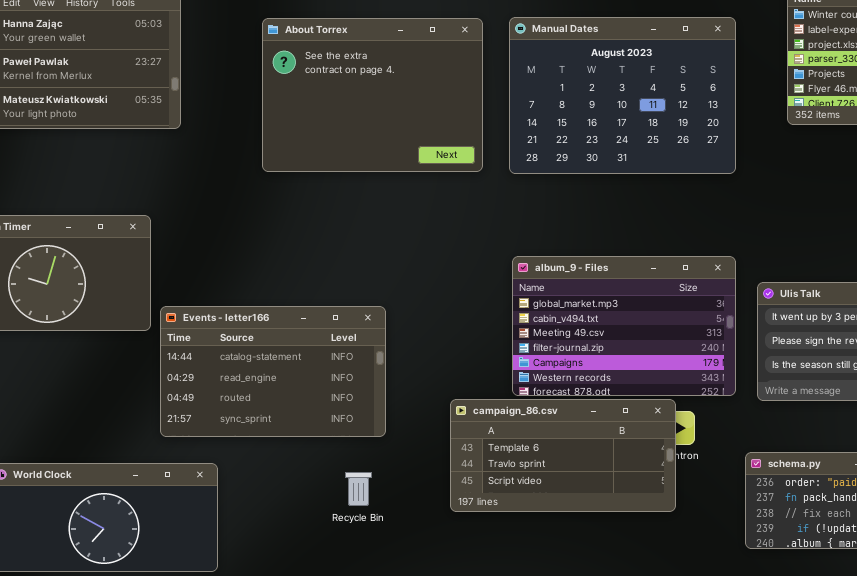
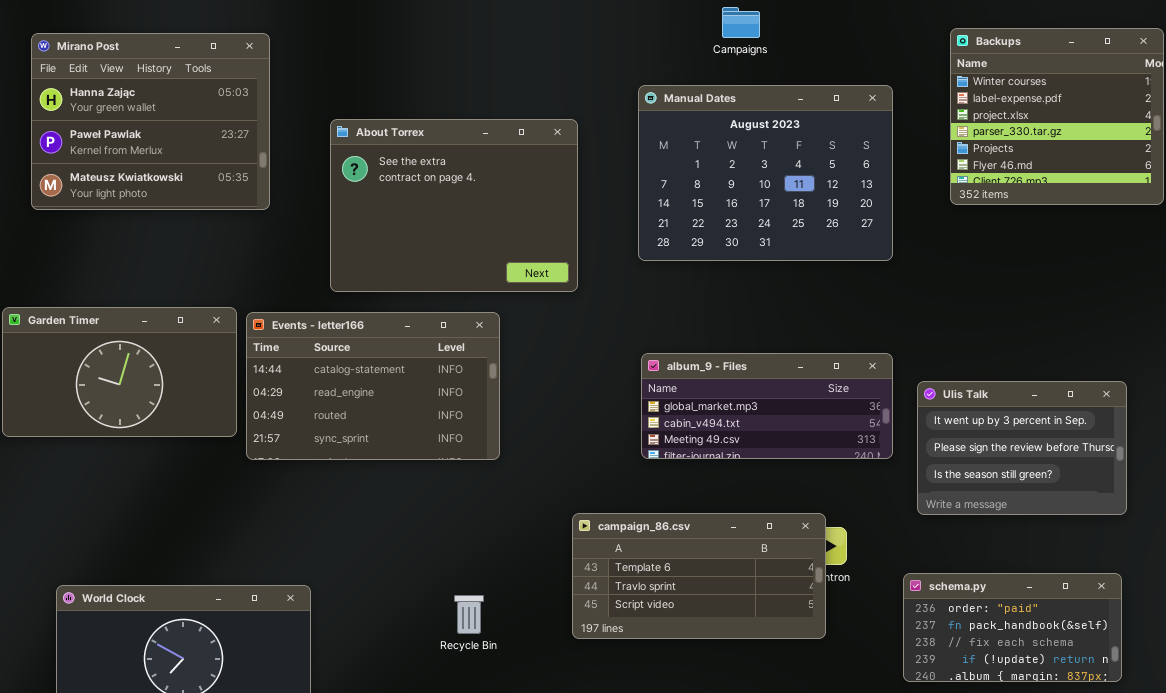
About Torrex: [262,18,483,172] -> [330,119,578,292], moved
album_9 - Files: [512,256,736,396] -> [641,353,893,459], resized
Events - letter166: [160,306,386,437] -> [246,312,500,460], moved

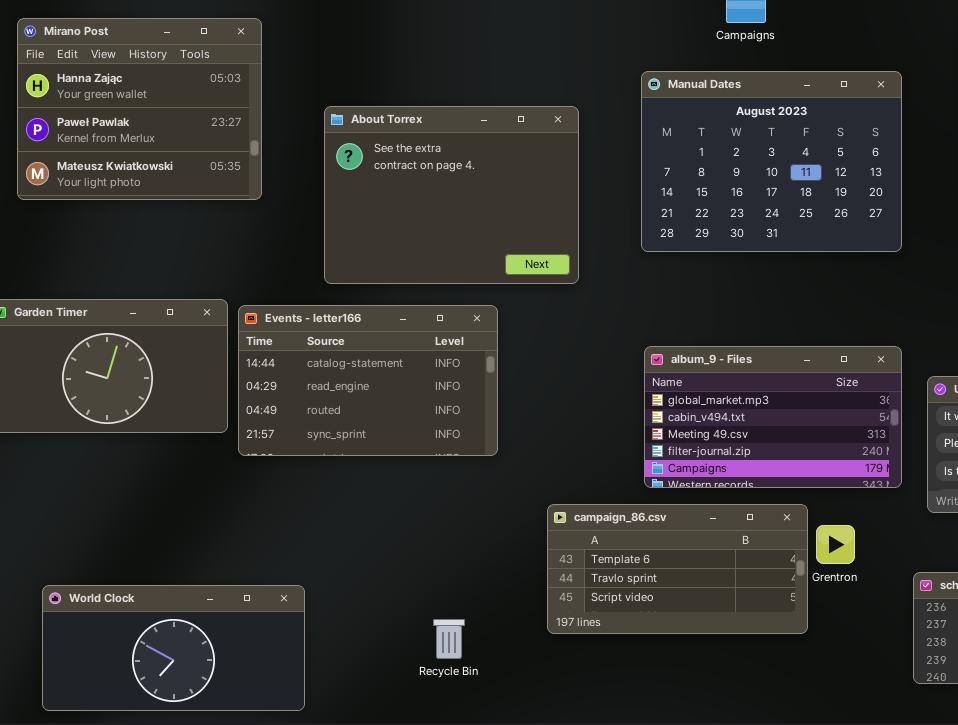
album_9 - Files: [641,353,893,459] -> [644,346,902,488], resized
campaign_86.csv: [572,513,826,639] -> [547,504,808,634], moved
Recycle Bin: [454,595,484,634] -> [433,619,465,659], moved

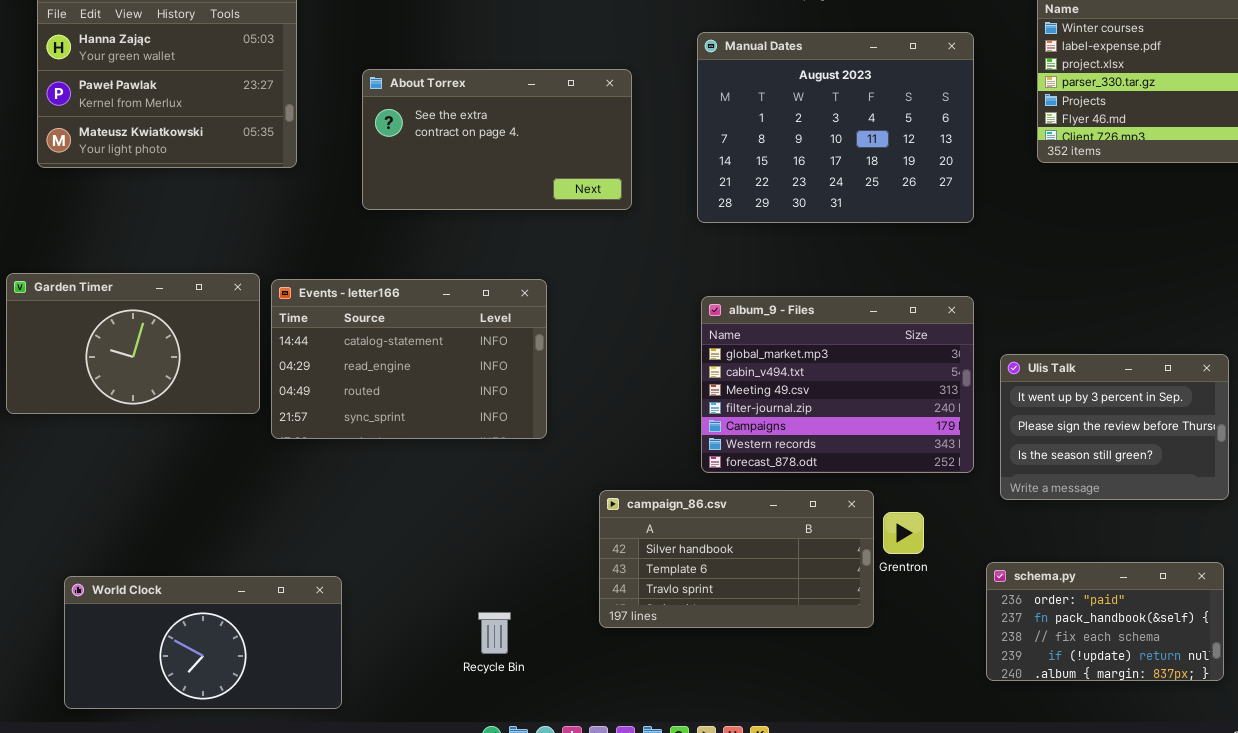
About Torrex: [324,106,579,284] -> [362,69,632,210], resized
album_9 - Files: [644,346,902,488] -> [701,296,974,473], resized
campaign_86.csv: [547,504,808,634] -> [599,490,874,628], scrolled up 1 row

